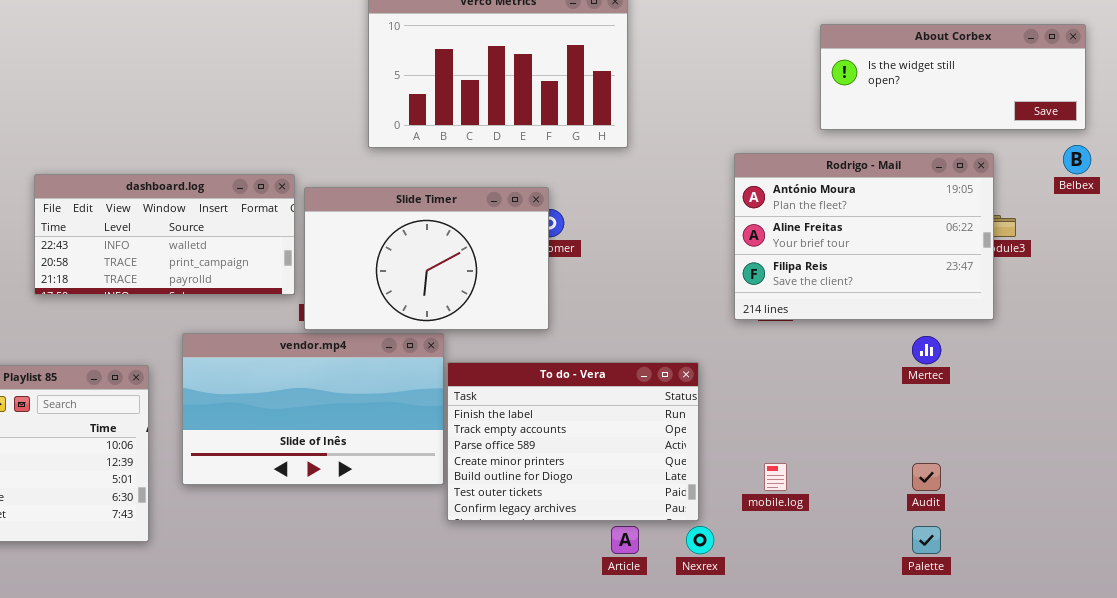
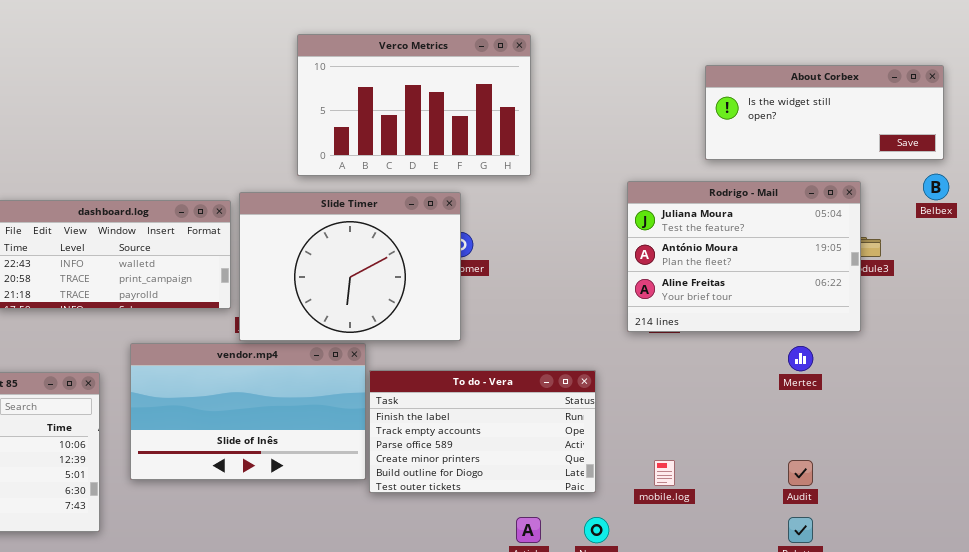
Rodrigo - Mail: [734,153,994,320] -> [627,181,861,332], scrolled up 1 row
Slide Timer: [304,187,549,330] -> [239,192,461,341], resized
To do - Vera: [447,362,699,521] -> [369,370,596,493], resized

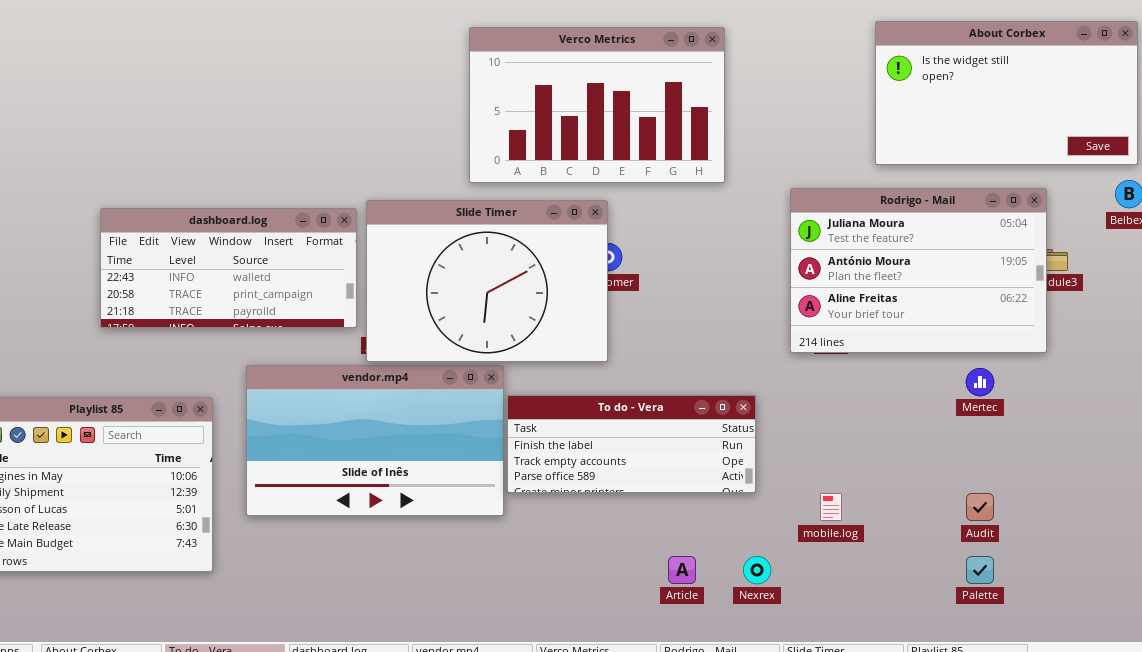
Verco Metrics: [297,34,531,176] -> [469,27,725,183], moved
About Corbex: [705,65,944,160] -> [875,21,1138,165], resized
To do - Vera: [369,370,596,493] -> [507,395,756,493], resized

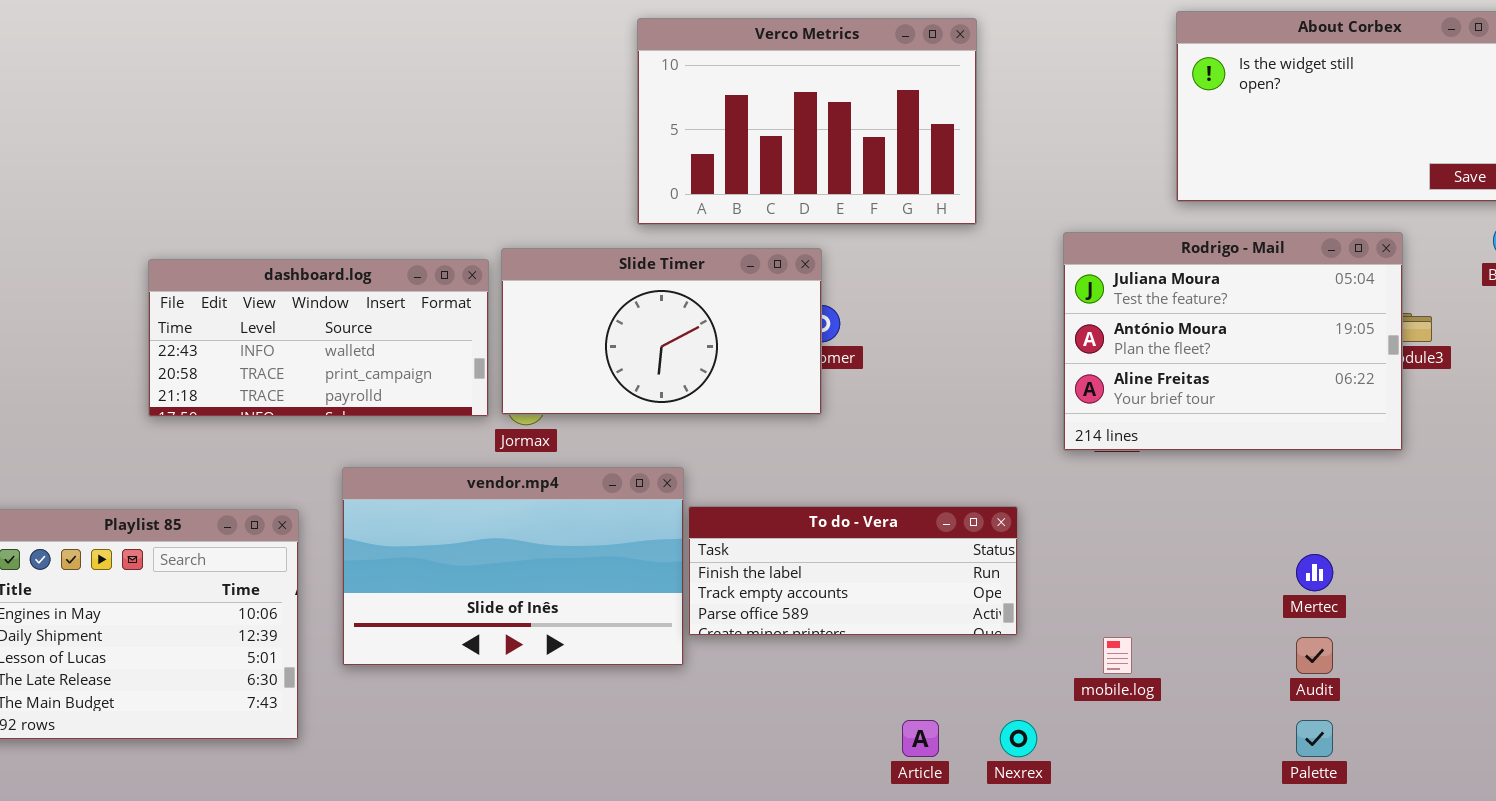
Slide Timer: [366,200,608,362] -> [501,248,822,415], resized
Mertec: [966,368,994,396] -> [1296,554,1333,591], moved

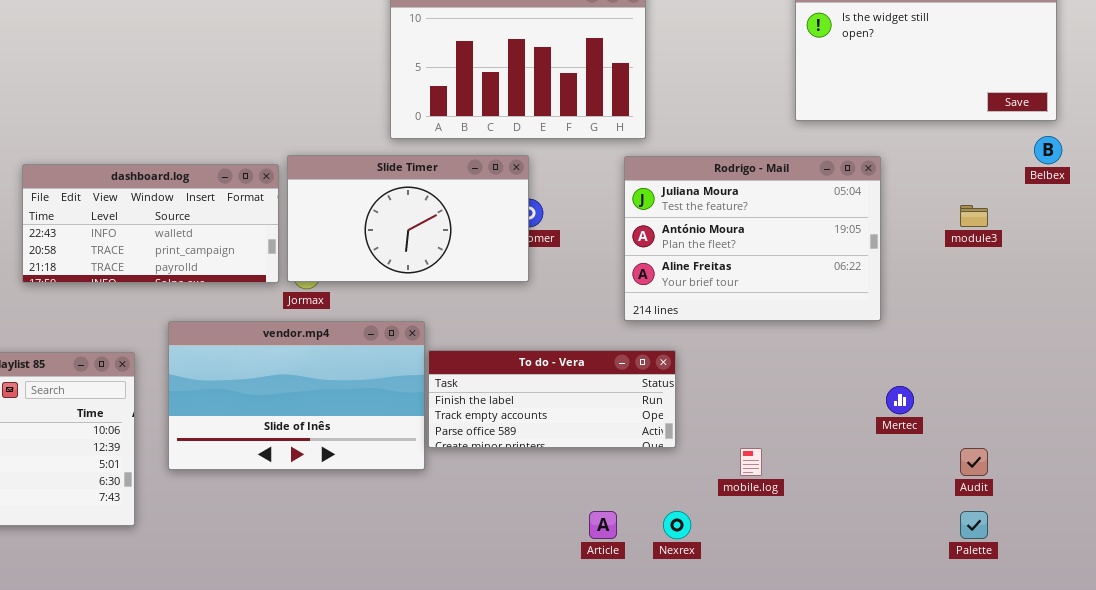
Rodrigo - Mail: [1063,232,1403,451] -> [624,156,881,321], moved
Audit: [1296,637,1333,674] -> [960,448,988,476], moved
Palette: [1296,720,1333,757] -> [960,511,988,539], moved

